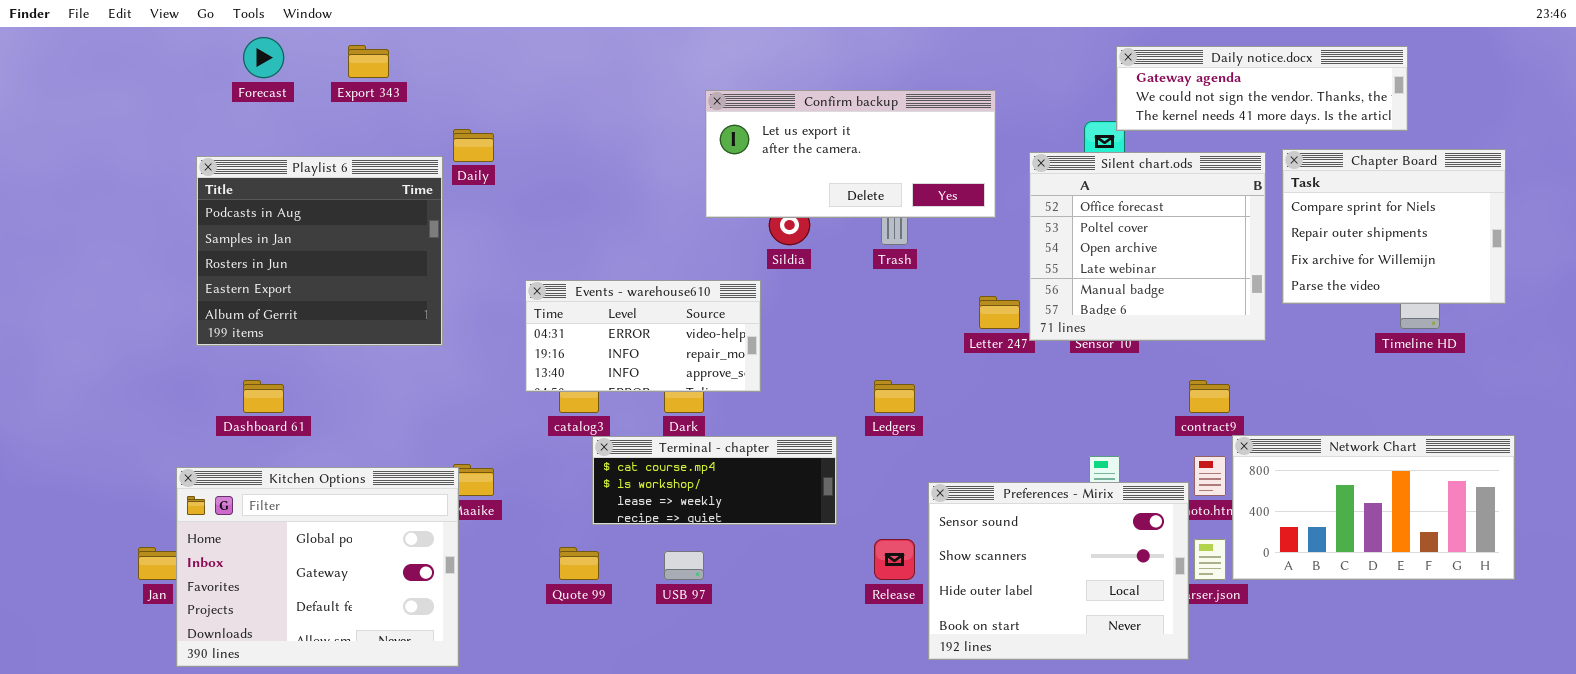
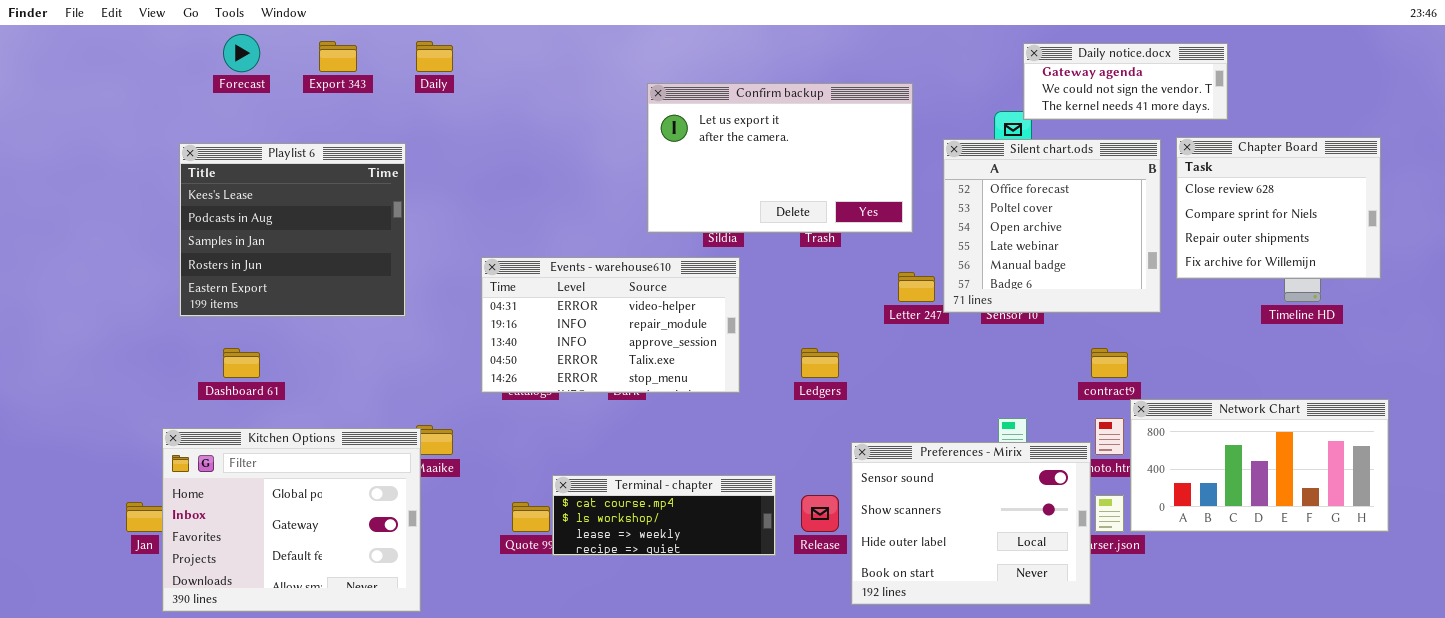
Daily notice.docx: [1116,46,1408,131] -> [1023,43,1228,120], resized
Confirm backup: [705,90,996,218] -> [647,83,913,233], resized
Daily: [453,129,494,162] -> [416,41,453,72], moved
Chapter Board: [1282,149,1506,304] -> [1176,137,1381,279], scrolled up 1 row
Playlist 6: [196,156,443,346] -> [179,143,406,317], scrolled up 1 row
Events - warehouse610: [525,280,761,392] -> [481,257,740,393], resized
Terminal - chapter: [592,436,837,525] -> [552,475,776,556], moved

